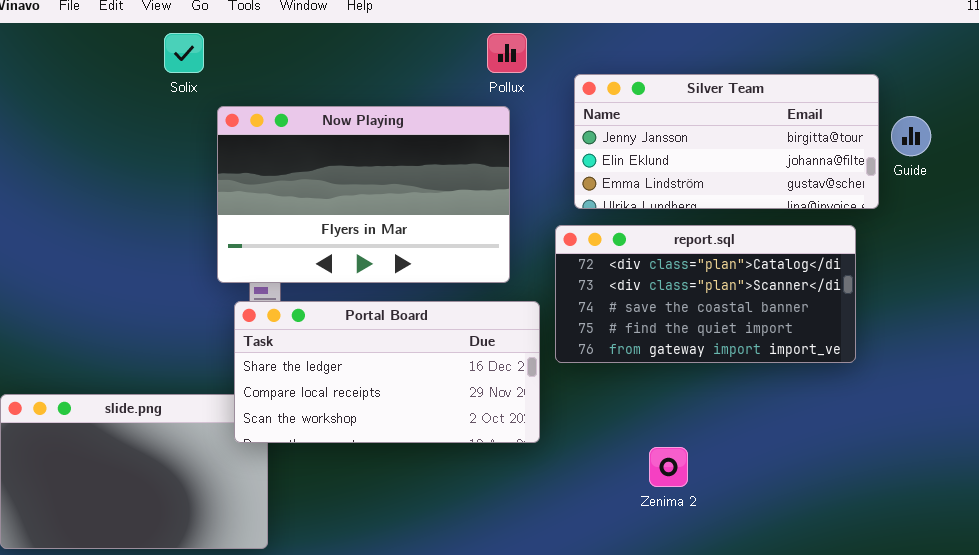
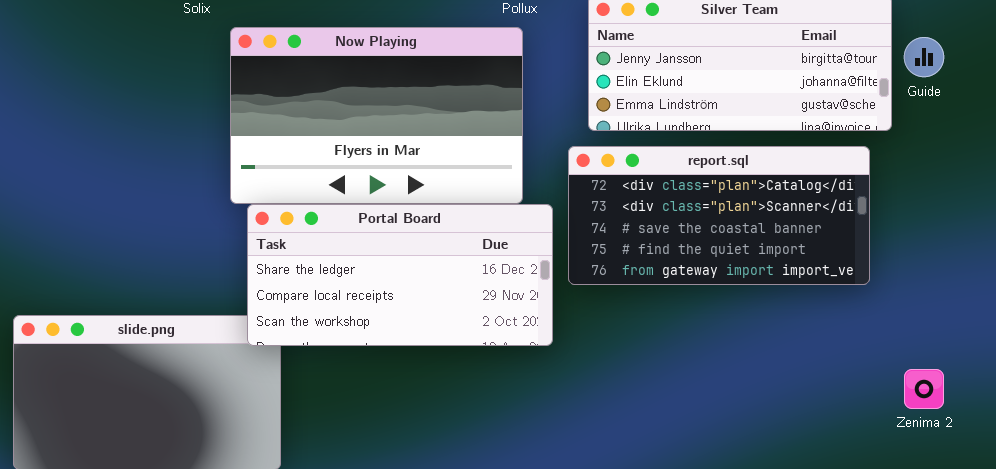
Portal Board: [234,301,540,443] -> [247,204,553,346], moved
Zenima 2: [649,447,688,487] -> [904,369,944,409], moved

